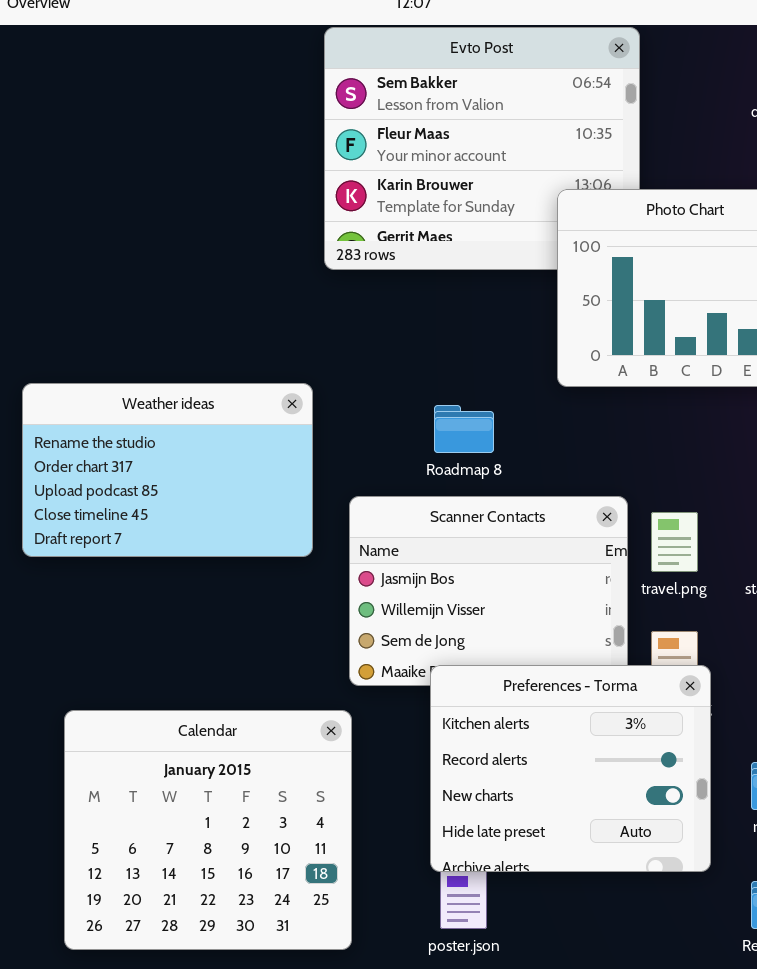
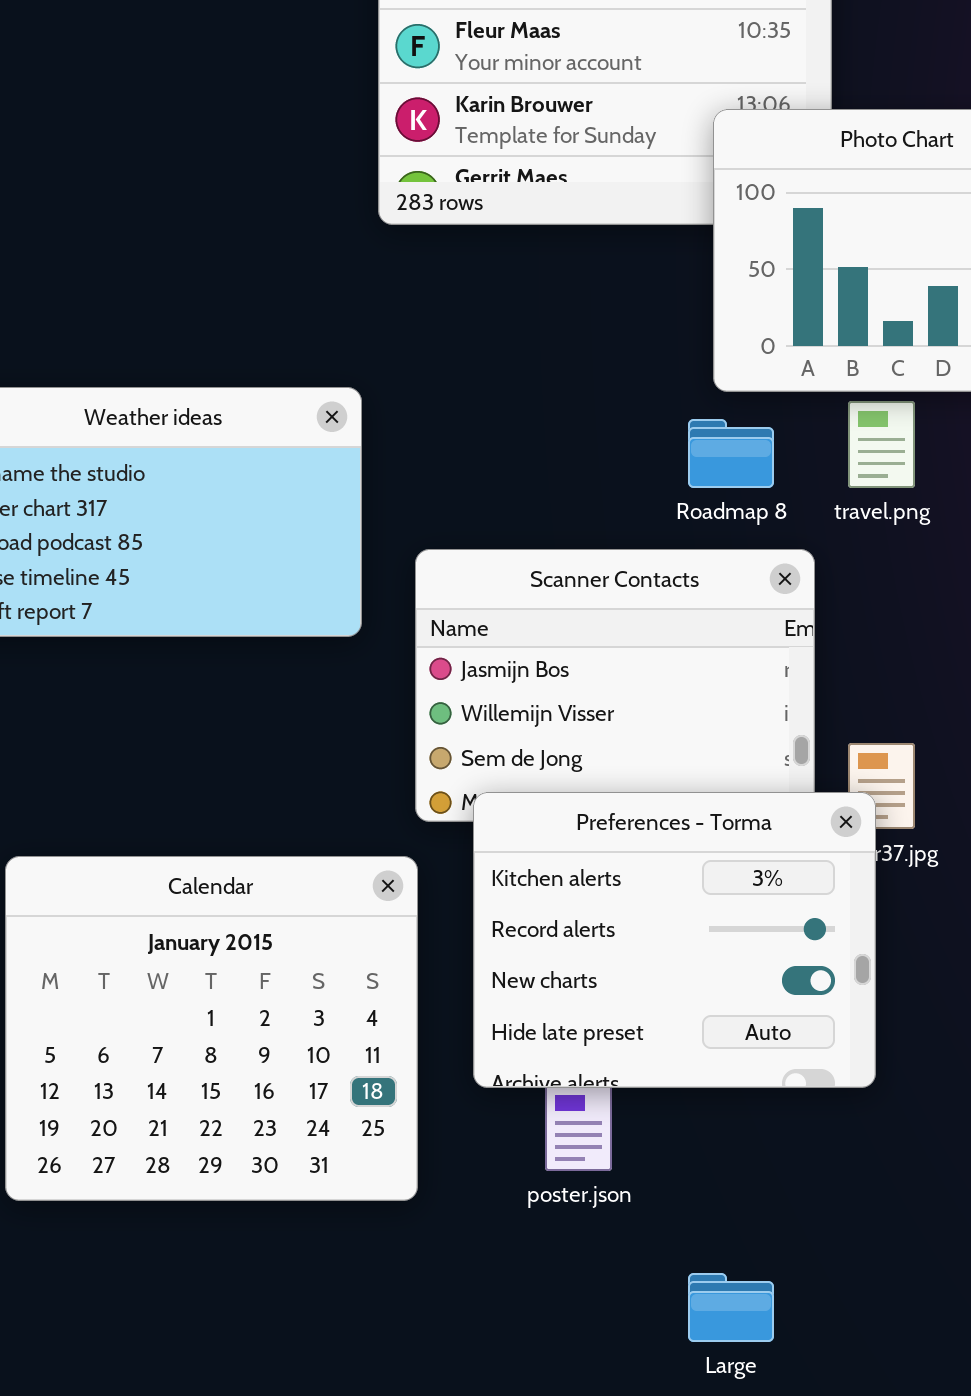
Roadmap 8: [434,405,494,453] -> [688,419,774,488], moved
travel.png: [651,512,698,572] -> [848,401,915,488], moved
Preferences - Torma: [430,665,711,872] -> [473,792,876,1088], moved

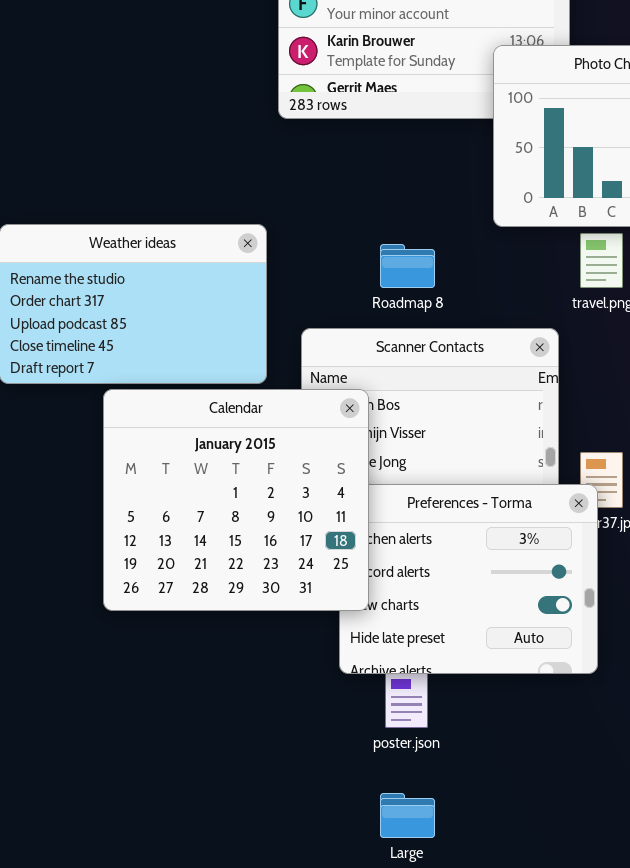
Roadmap 8: [688,419,774,488] -> [380,244,435,288], moved
Calendar: [5,856,418,1201] -> [103,389,369,611], moved
Large: [688,1273,774,1342] -> [380,793,435,838], moved

